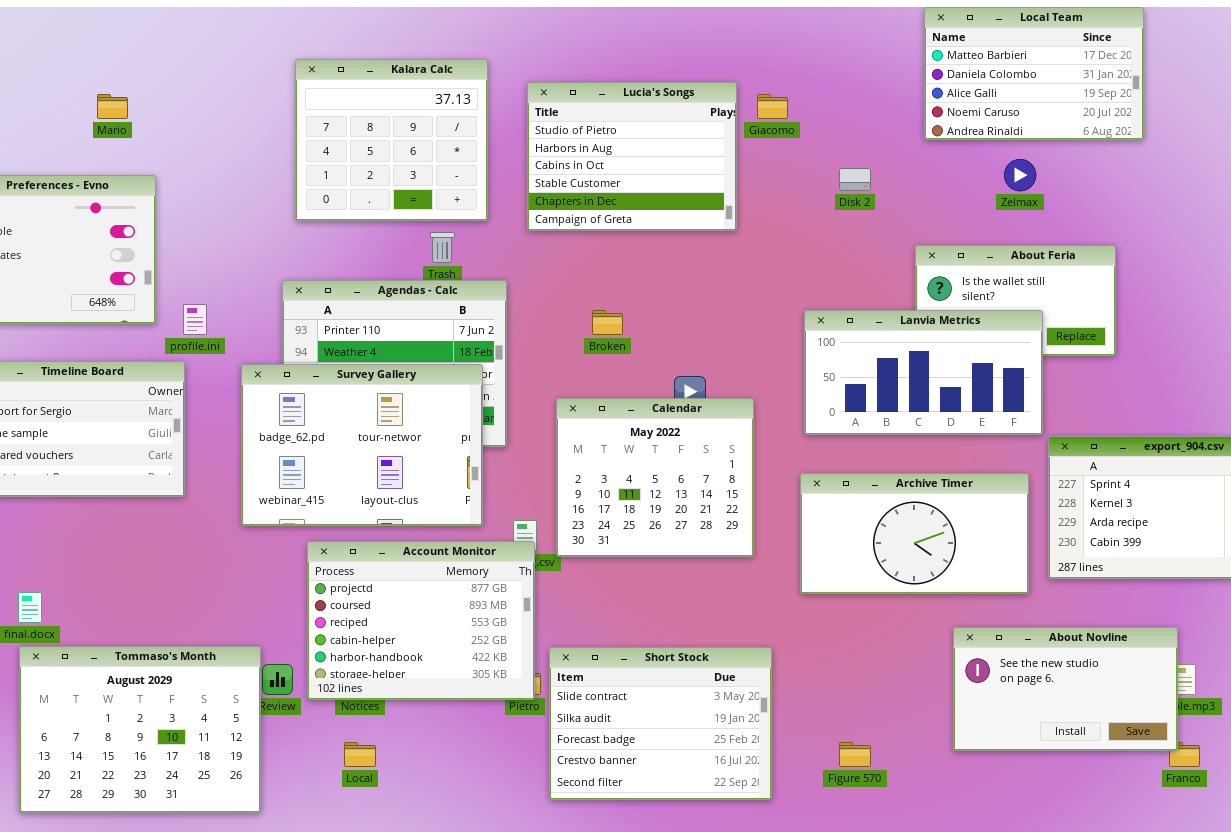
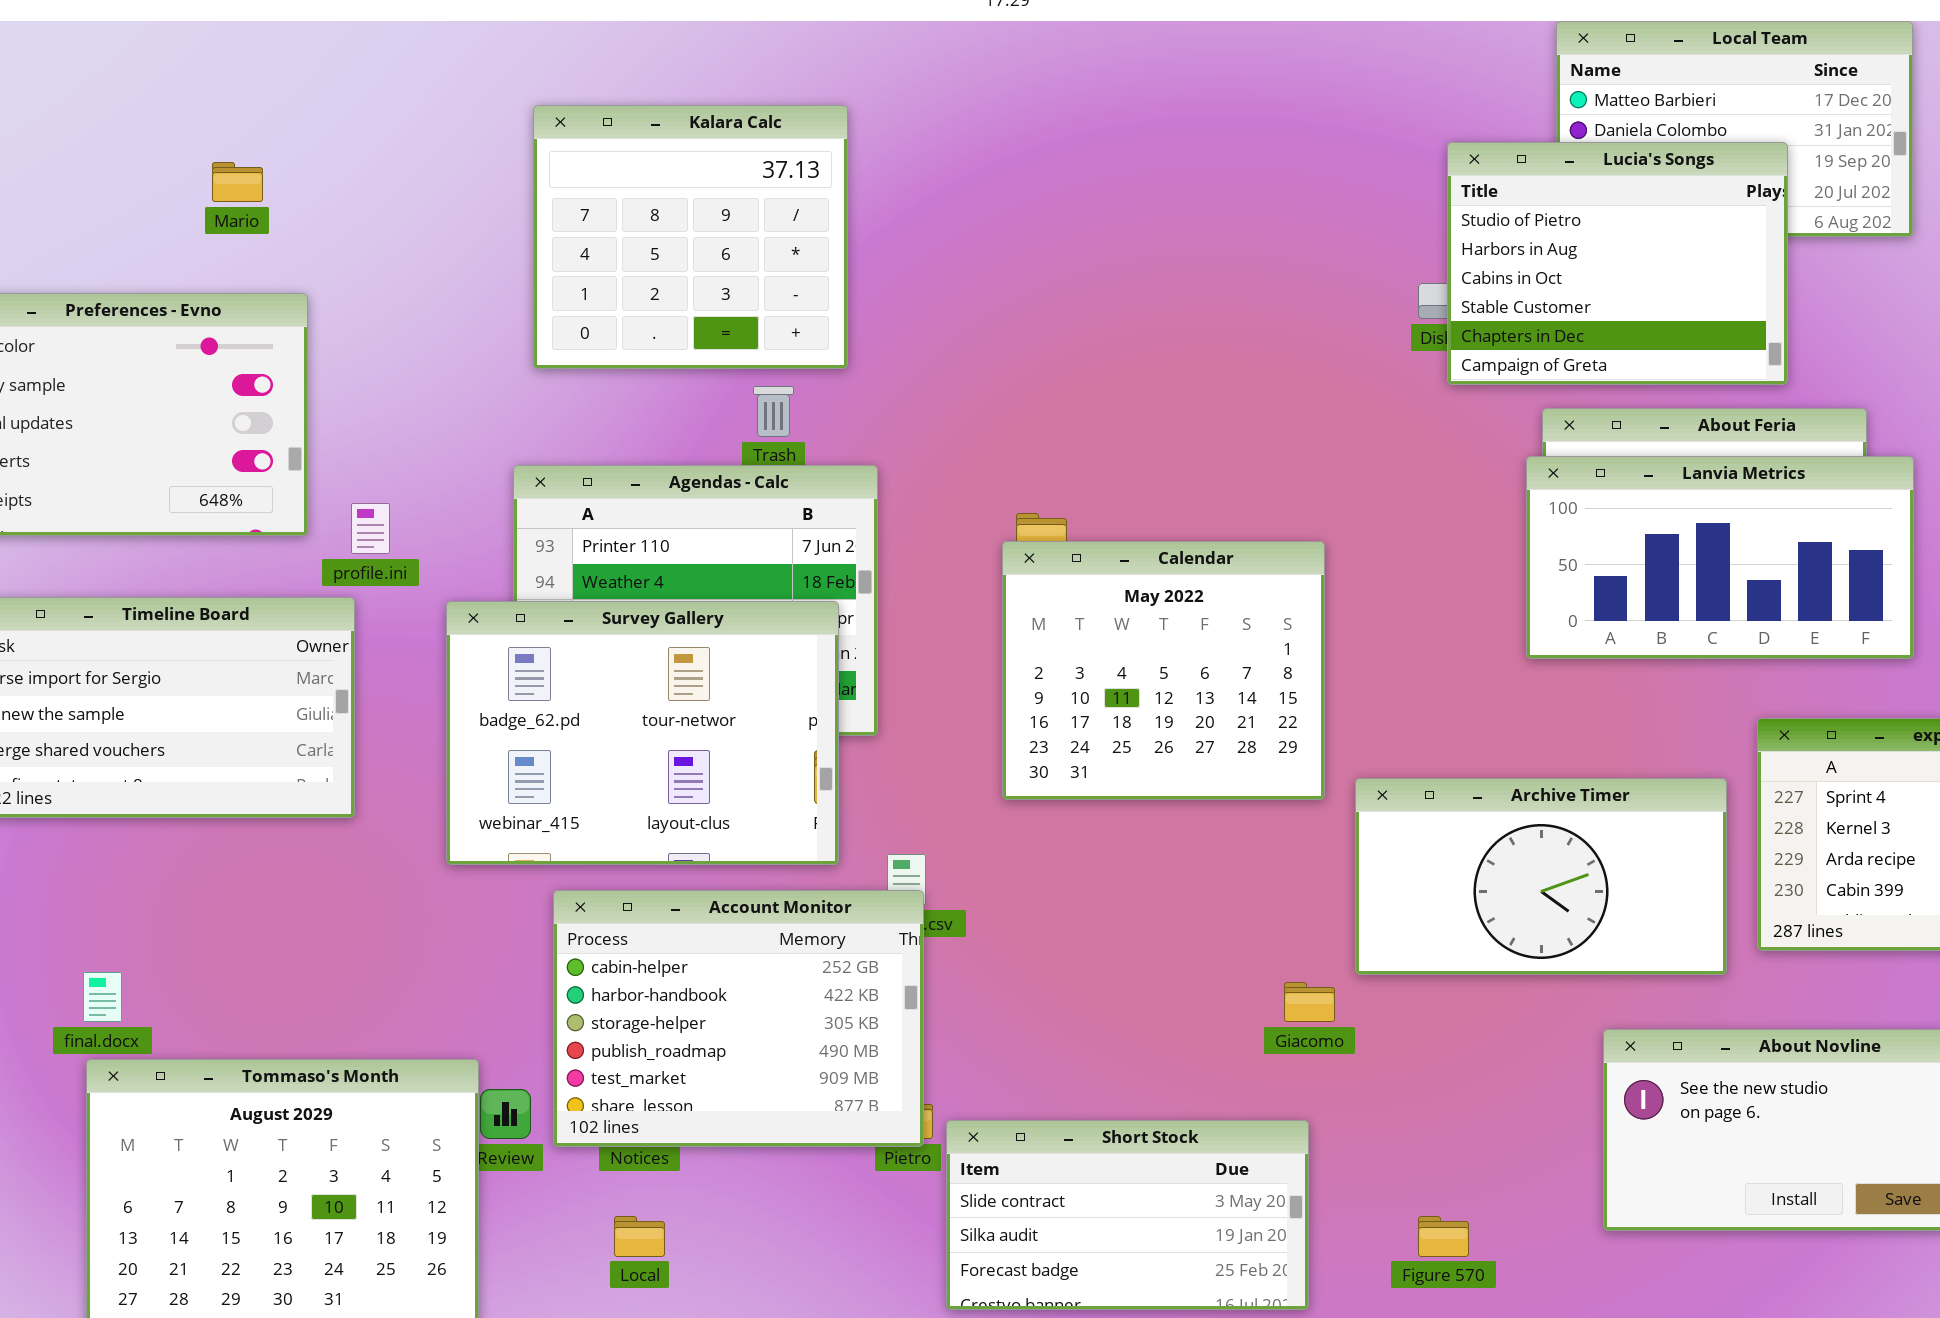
Lucia's Songs: [527,82,737,231] -> [1447,142,1788,385], moved
Giacomo: [757,94,788,119] -> [1284,982,1335,1022], moved
Lanvia Metrics: [804,310,1043,435] -> [1526,456,1914,659], moved
Calendar: [556,398,754,557] -> [1002,541,1325,800], moved
Account Monitor: [307,541,535,700] -> [553,890,924,1147], scrolled down 3 rows
Short Stock: [549,647,772,800] -> [946,1120,1309,1310], resized

